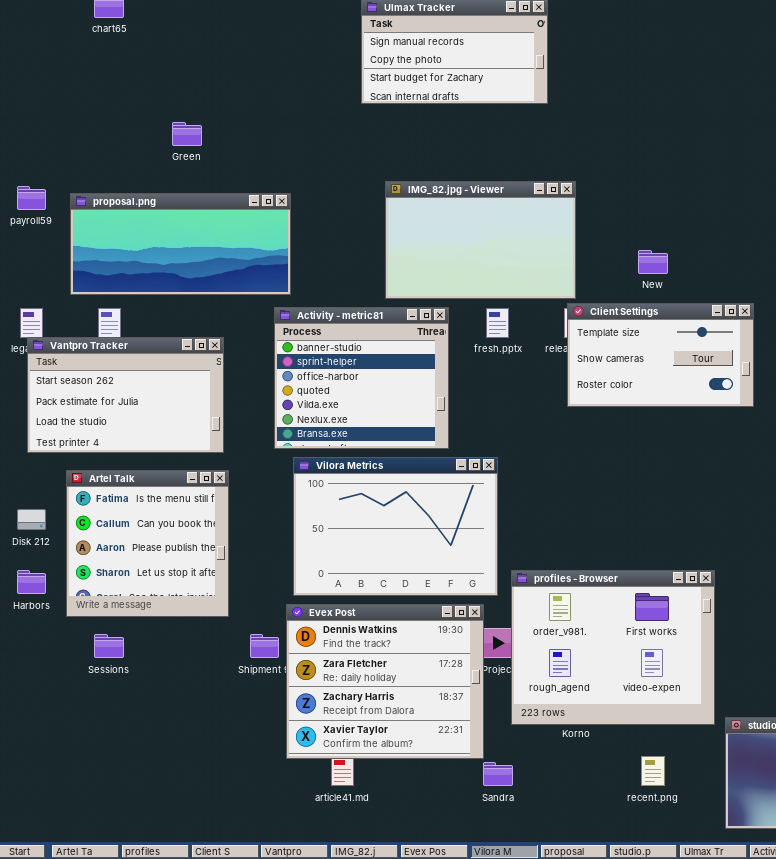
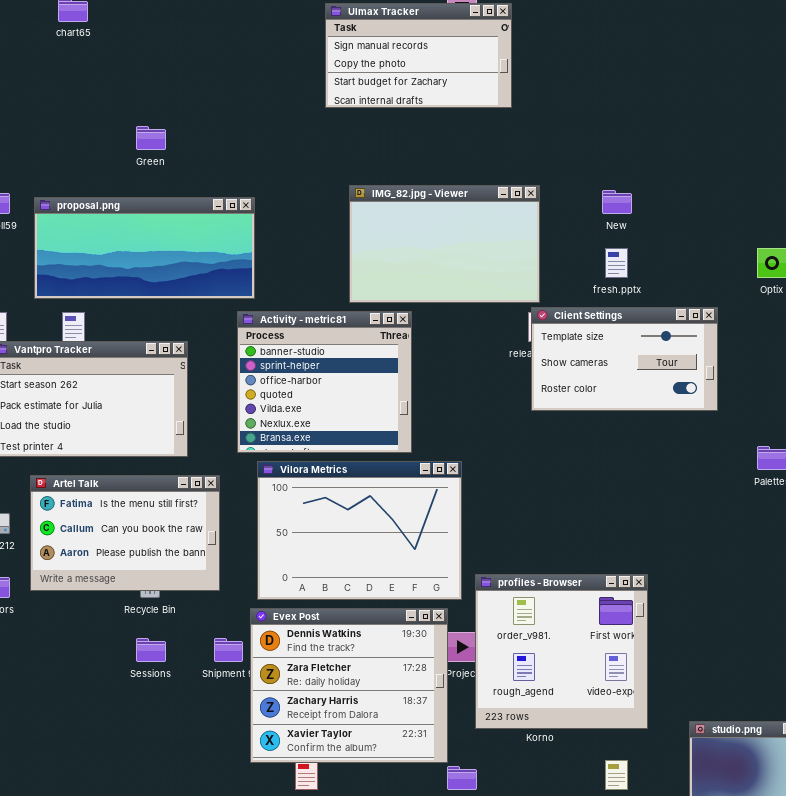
New: [638,250,668,274] -> [602,190,632,214], moved
fresh.pptx: [486,308,509,338] -> [605,248,628,278], moved
Artel Talk: [66,470,229,617] -> [30,475,220,591], resized
profiles - Browser: [511,570,715,725] -> [475,574,648,729], resized
Sessions: [94,634,124,658] -> [136,638,166,662], moved

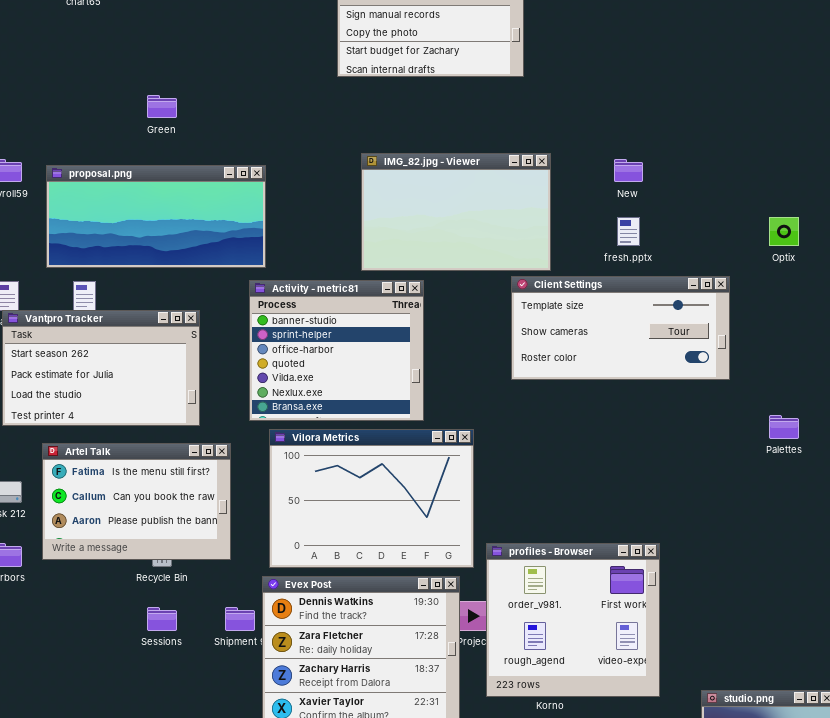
Client Settings: [531,307,718,411] -> [511,276,730,380], resized

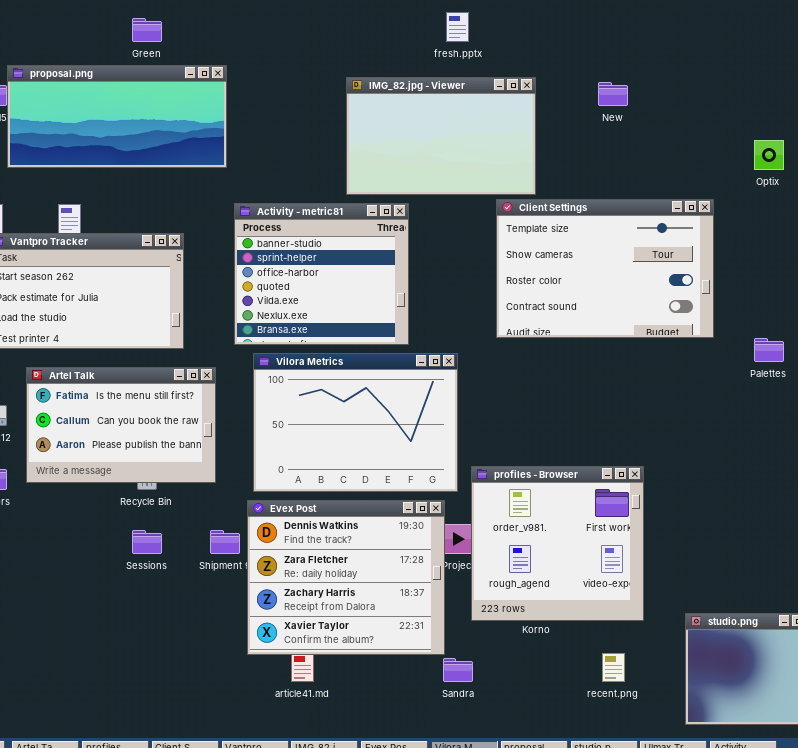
proposal.png: [46,165,266,268] -> [7,65,227,168], moved
fresh.pptx: [617,217,640,246] -> [446,12,469,42], moved
Client Settings: [511,276,730,380] -> [496,199,714,338], resized

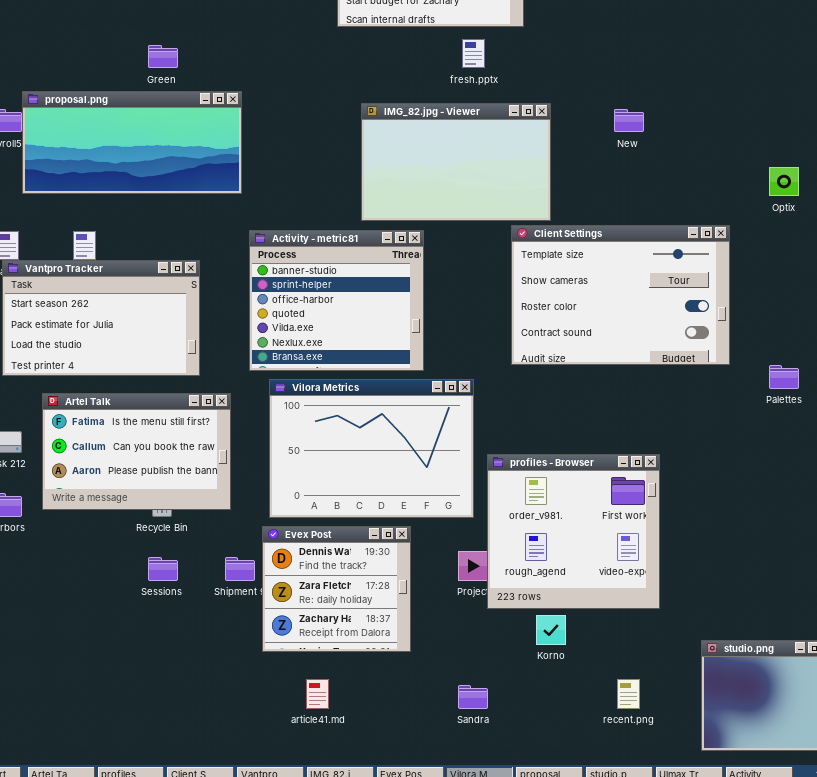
profiles - Browser: [471,466,644,621] -> [487,454,660,609], moved
Evex Post: [247,500,445,655] -> [262,526,411,652], resized

